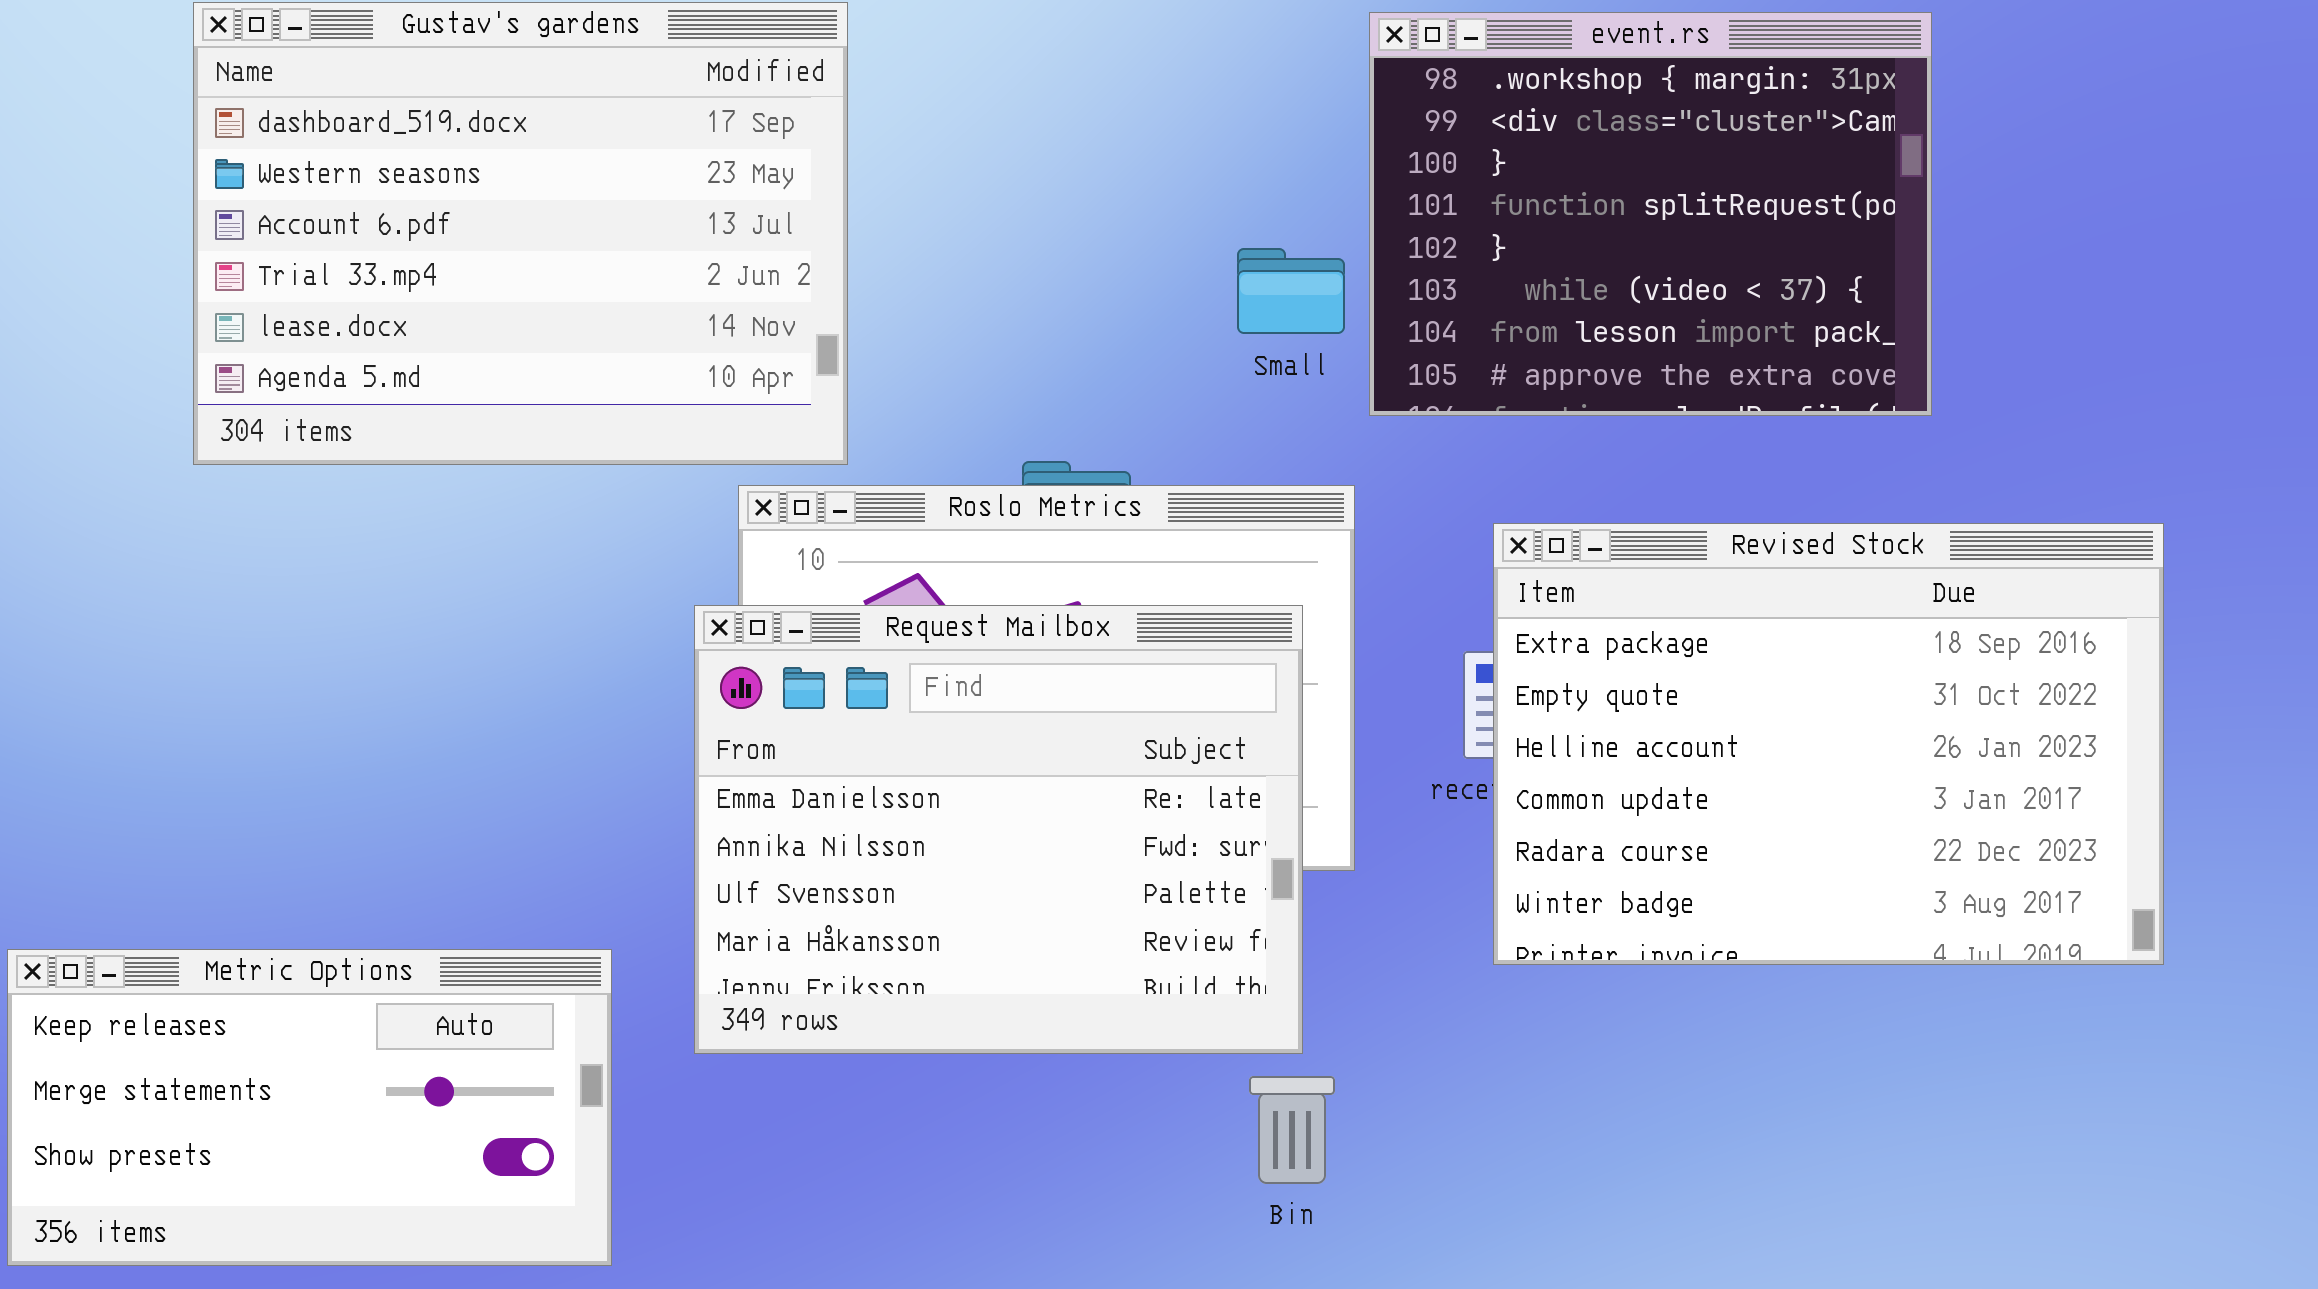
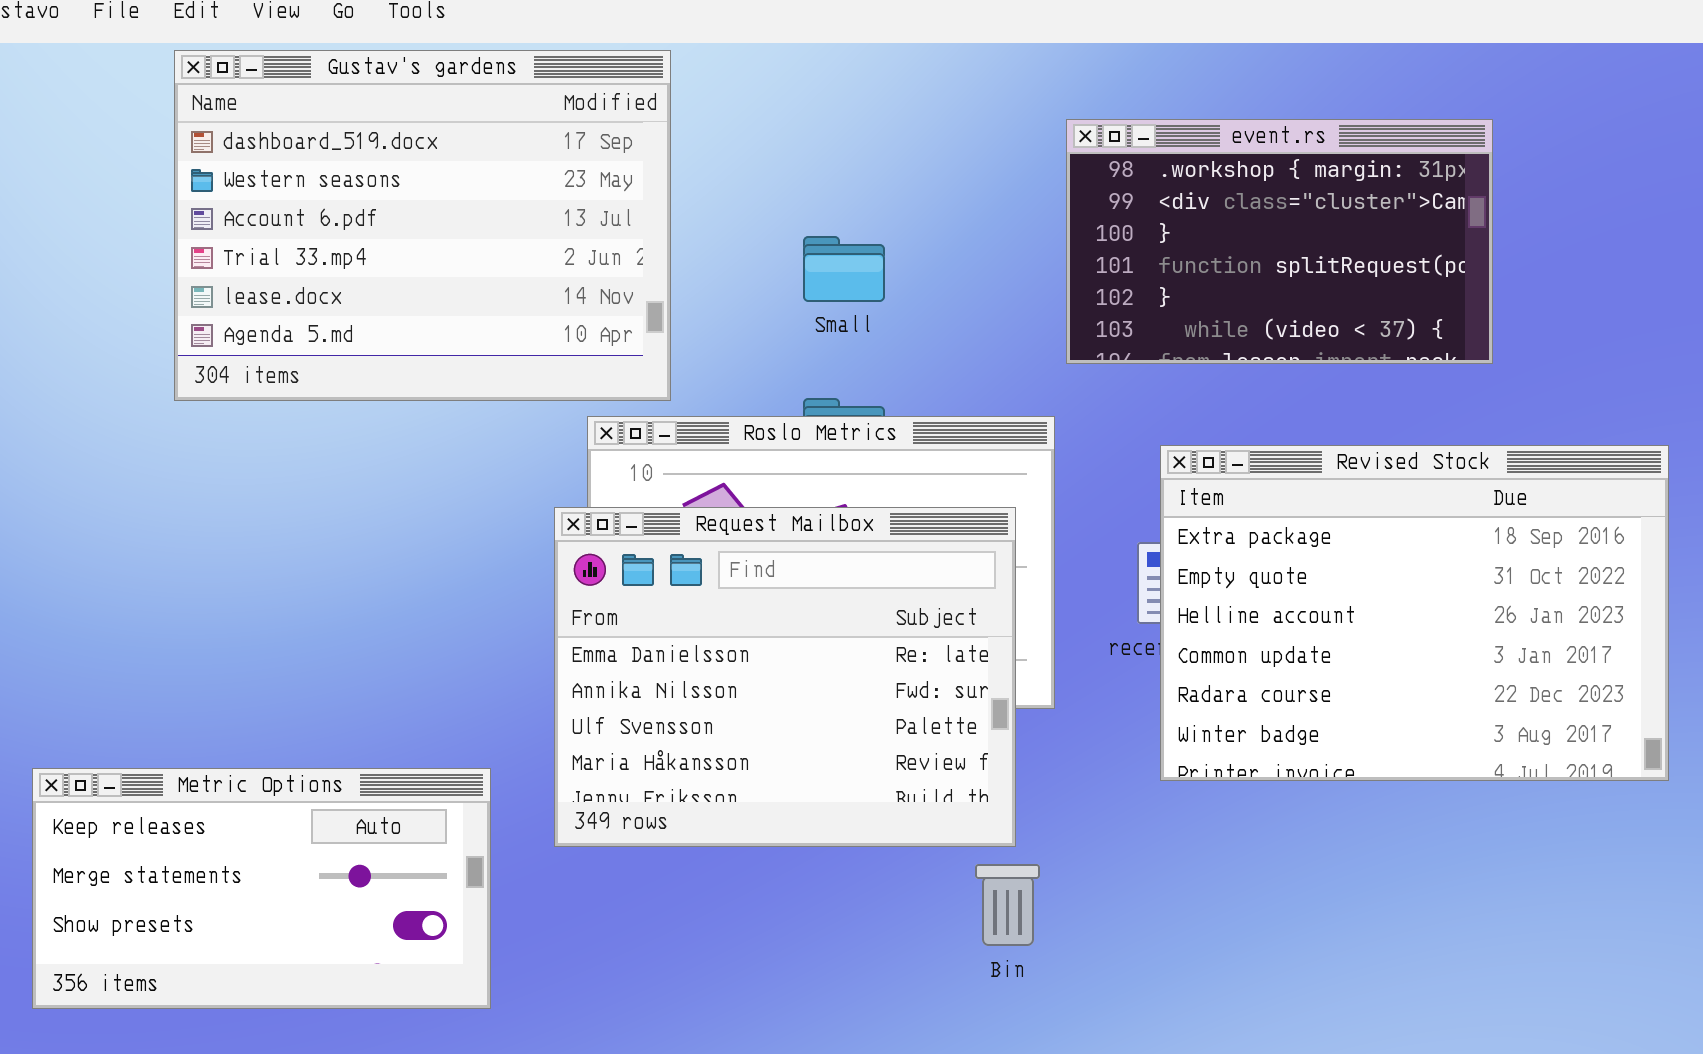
event.rs: [1369,12,1932,416] -> [1066,119,1493,364], resized
Small: [1237,248,1345,334] -> [803,236,885,302], moved

